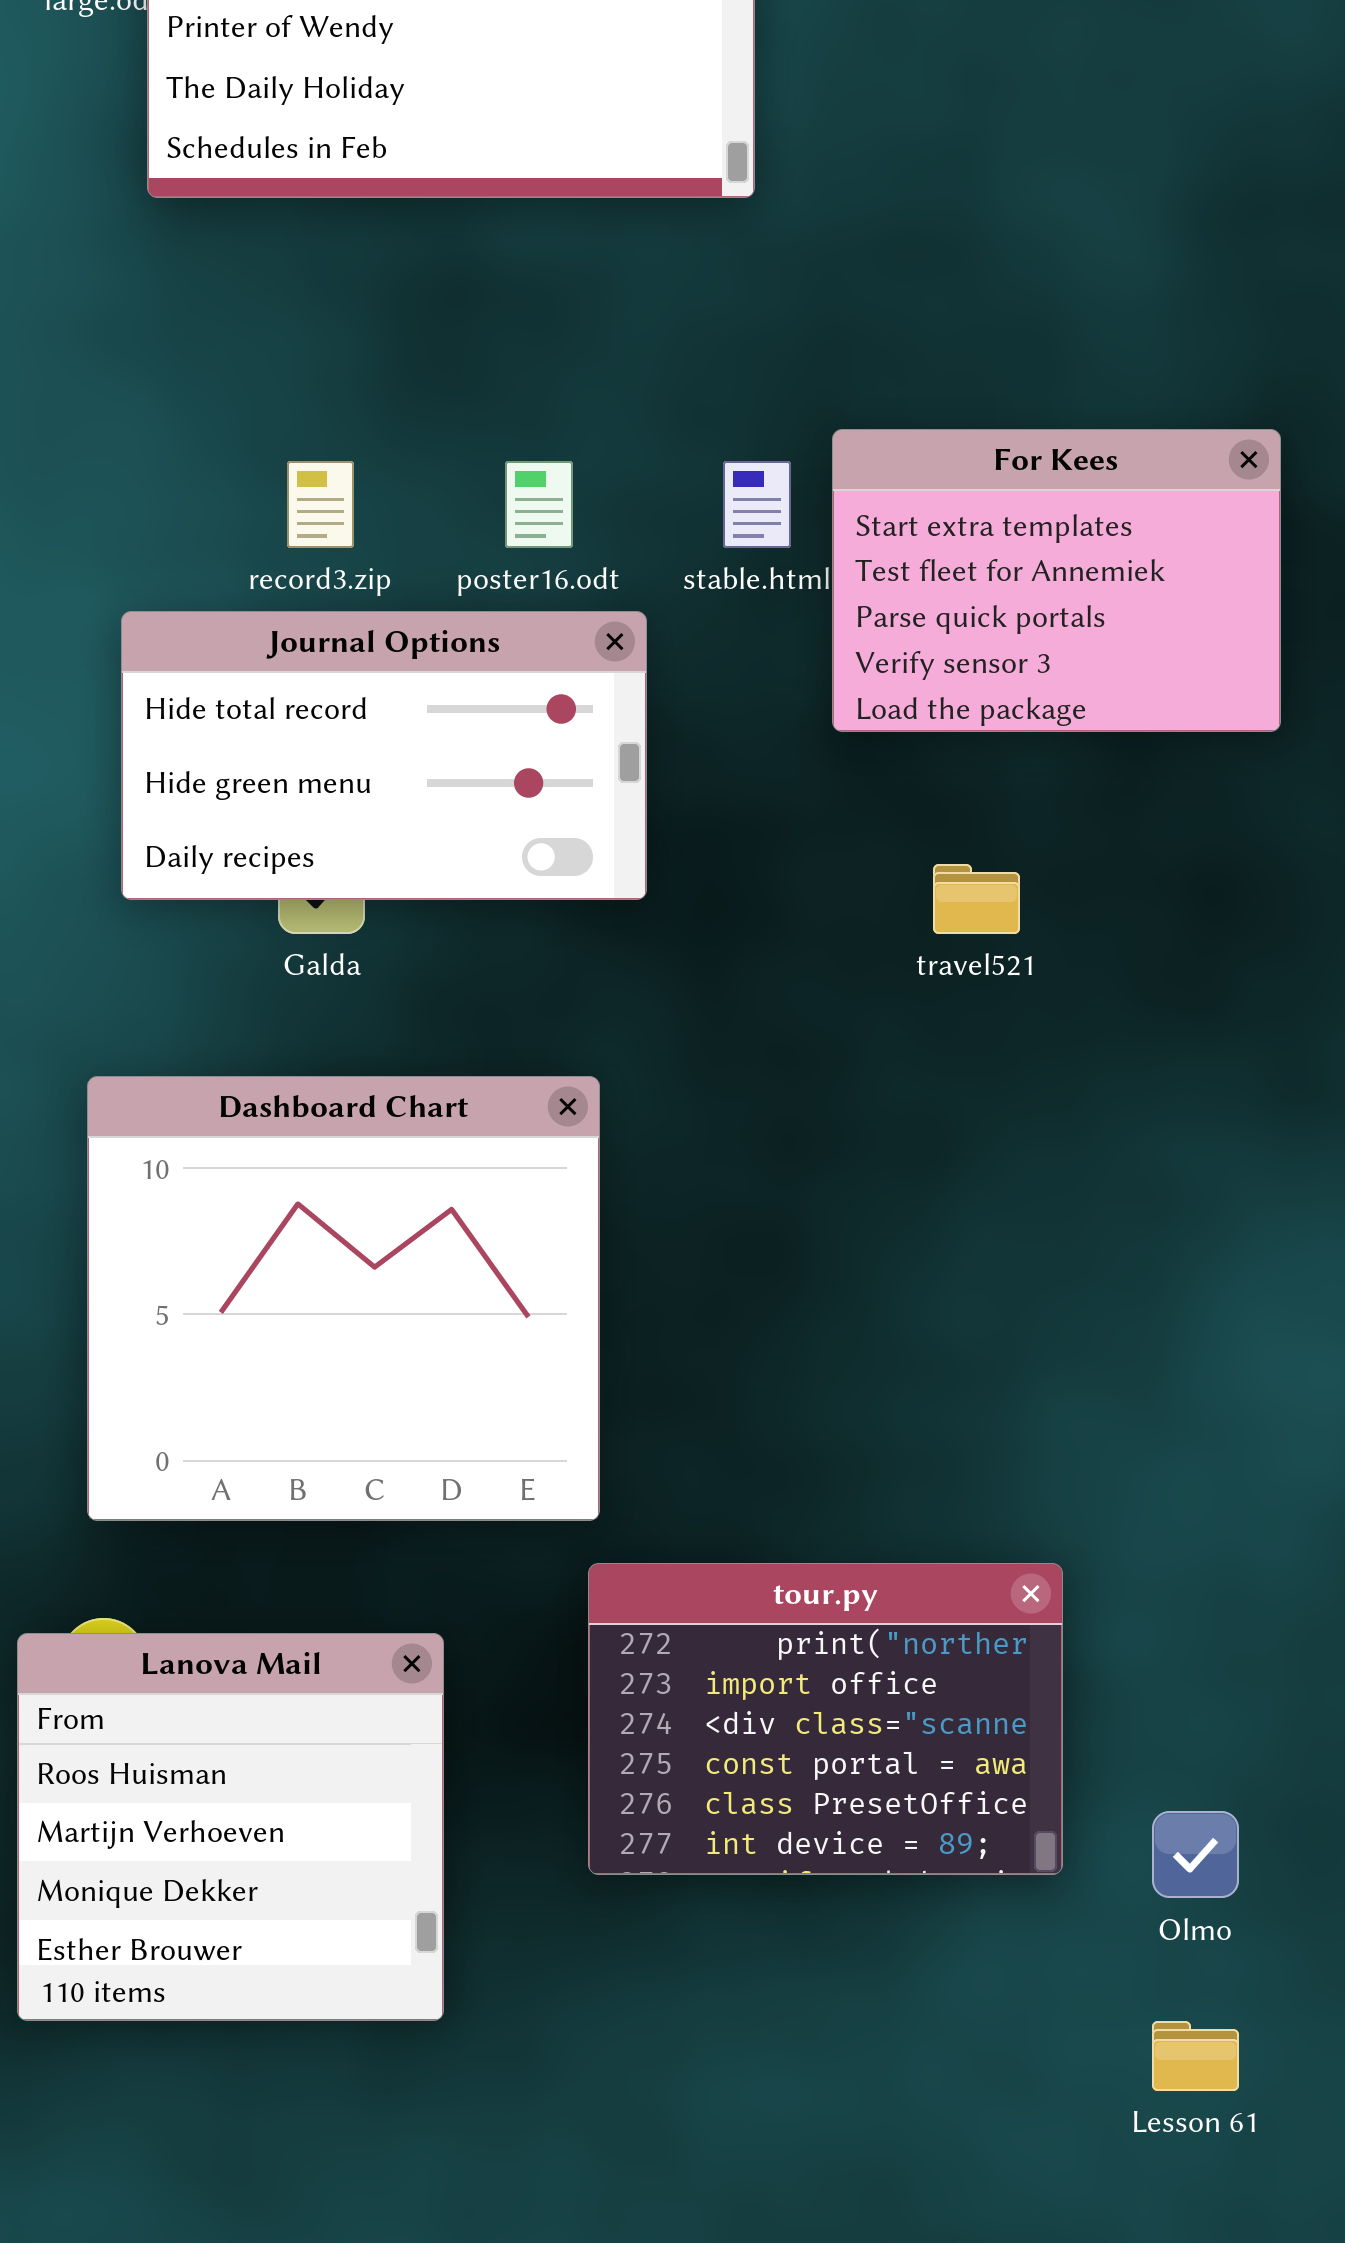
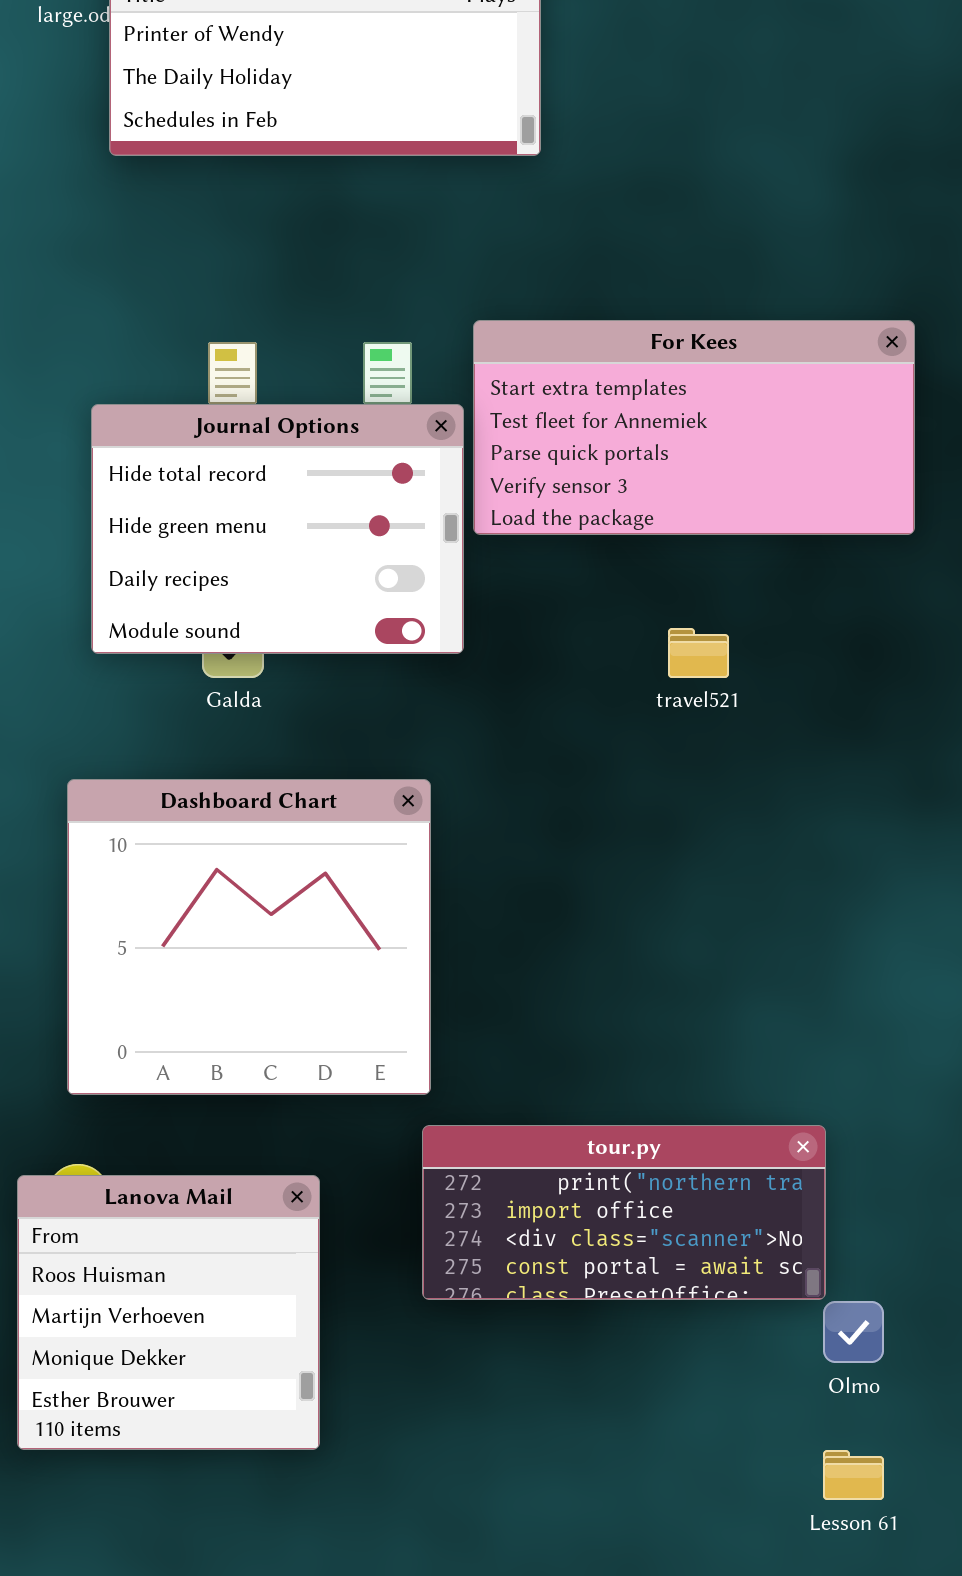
For Kees: [832,429,1281,732] -> [473,320,915,535], resized
Journal Options: [121,611,647,900] -> [91,404,464,654], resized
tour.py: [588,1563,1063,1875] -> [422,1125,826,1300], resized

